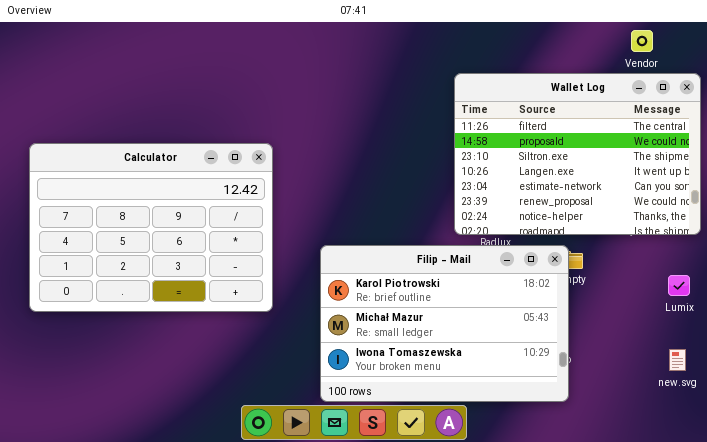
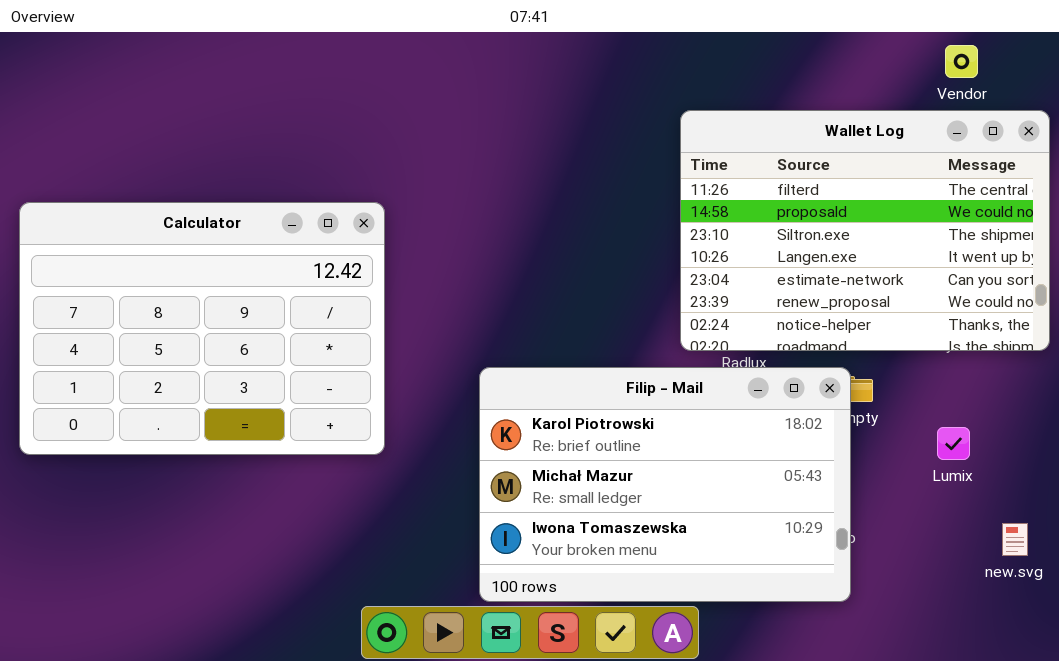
Calculator: [29,143,273,312] -> [19,202,385,455], moved
Lumix: [668,275,690,296] -> [937,427,970,460], moved

